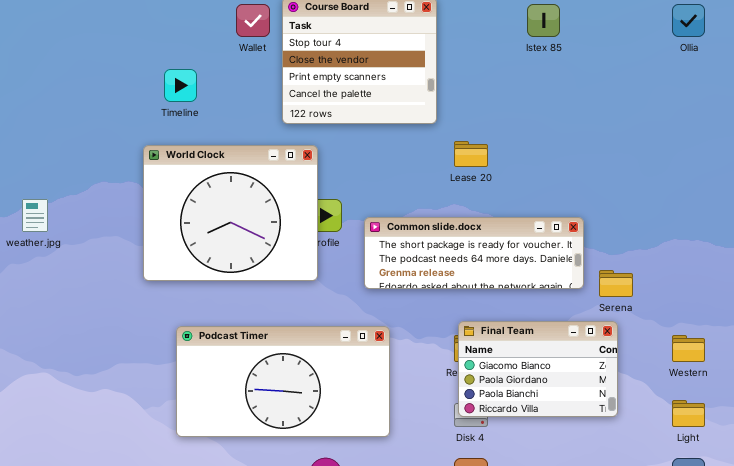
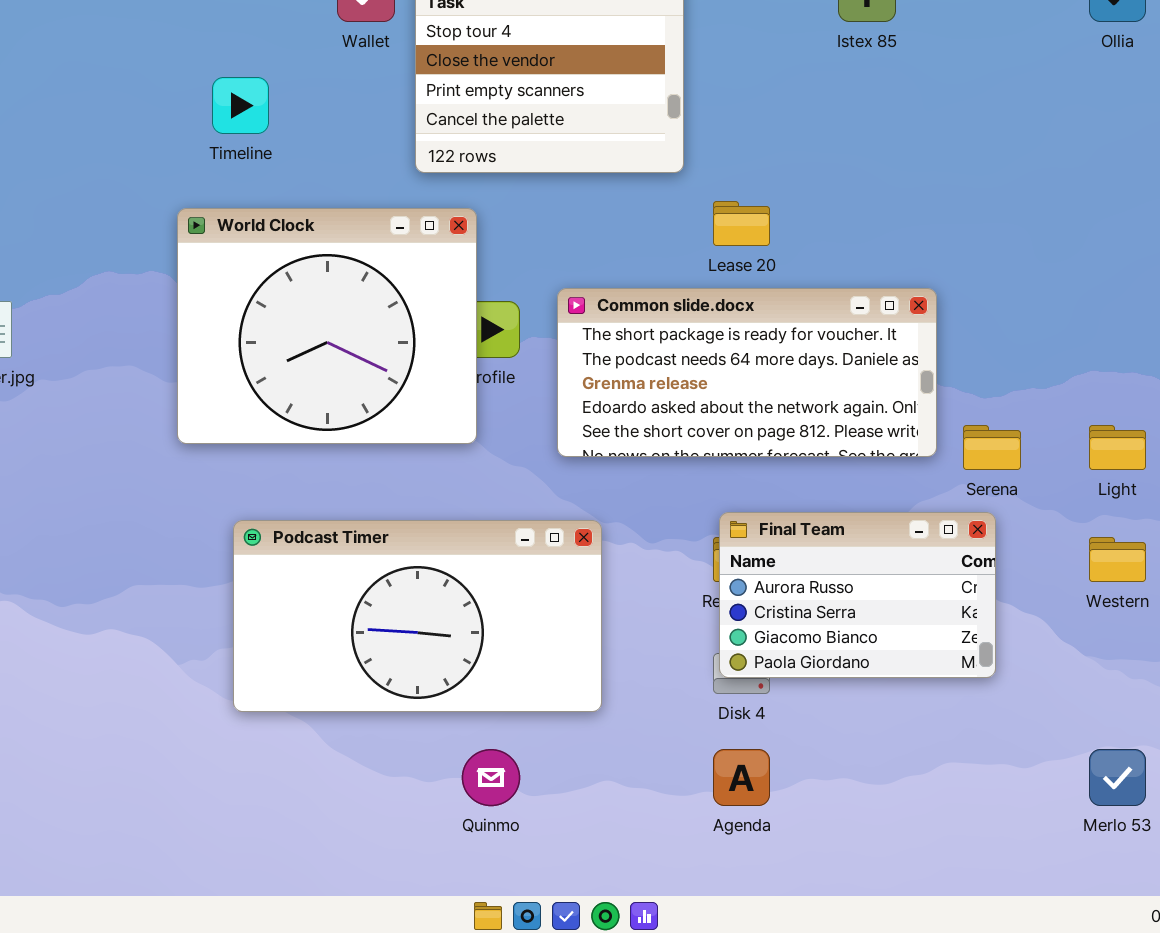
Common slide.docx: [364,217,584,289] -> [557,288,937,457], resized
Final Team: [458,321,618,417] -> [719,512,996,678], scrolled up 2 rows
Light: [672,400,705,427] -> [1089,425,1146,470], moved

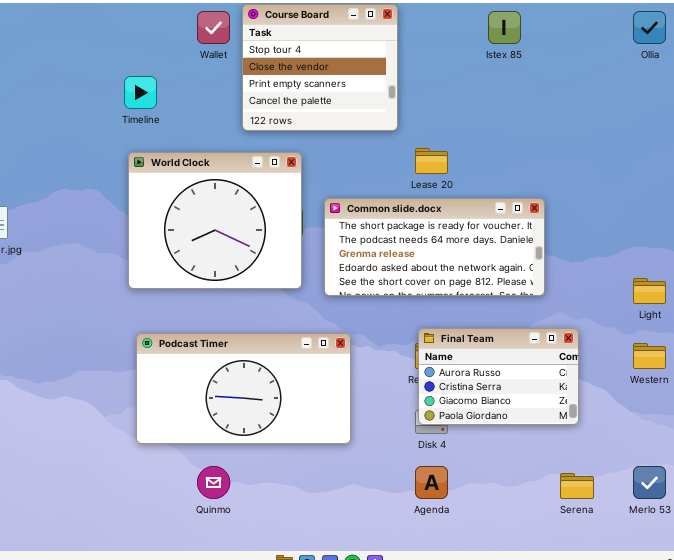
World Clock: [177,208,477,444] -> [128,152,302,289], moved
Serena: [963,425,1021,470] -> [560,473,594,499], moved
Quinmo: [462,749,520,806] -> [197,466,230,499], moved

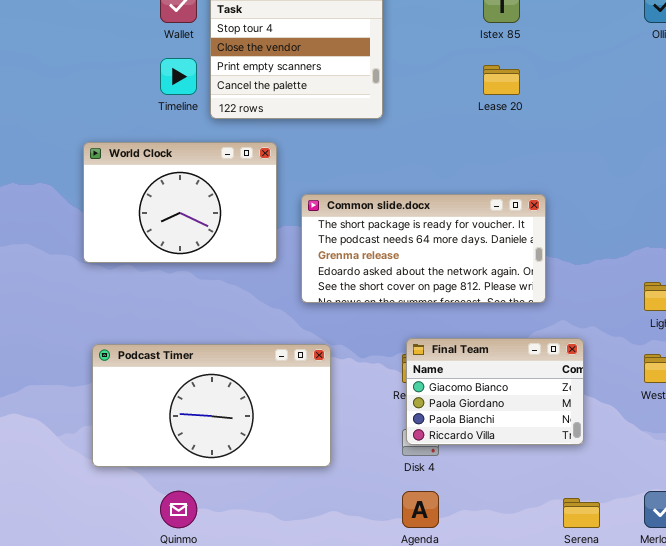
Timeline: [124,76,157,109] -> [160,58,197,95], moved
Lease 20: [415,148,448,174] -> [483,65,520,95], moved
World Clock: [128,152,302,289] -> [83,142,277,263], resized
Final Team: [418,328,579,425] -> [406,338,584,445], scrolled down 2 rows

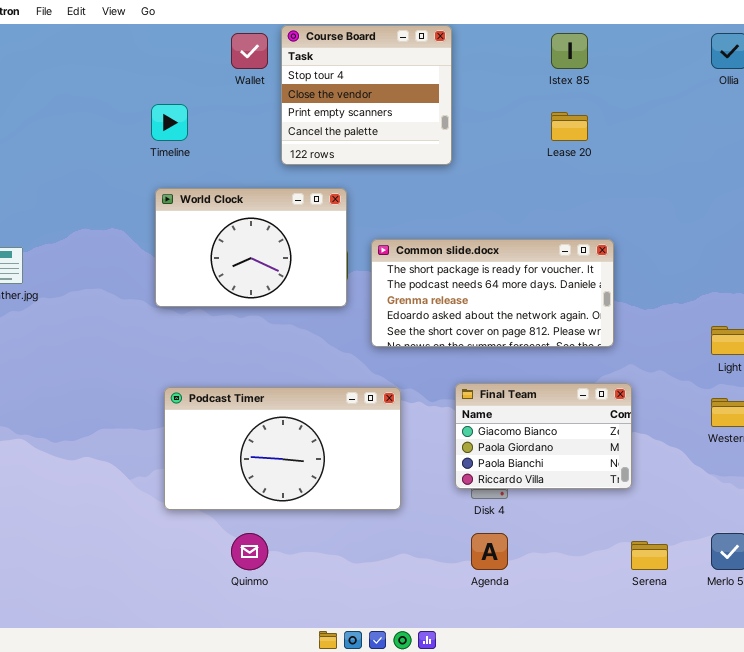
Timeline: [160,58,197,95] -> [151,104,188,141], moved
Final Team: [406,338,584,445] -> [455,383,632,489], moved

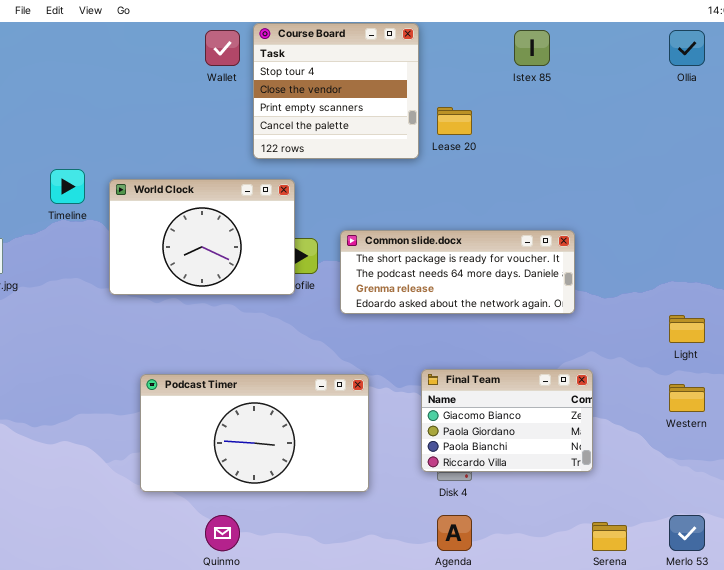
Timeline: [151,104,188,141] -> [50,169,85,204], moved
Lease 20: [551,112,588,141] -> [437,107,472,135], moved
World Clock: [155,188,347,307] -> [109,179,295,295], moved
Common slide.docx: [371,239,614,347] -> [340,230,575,314], resized

